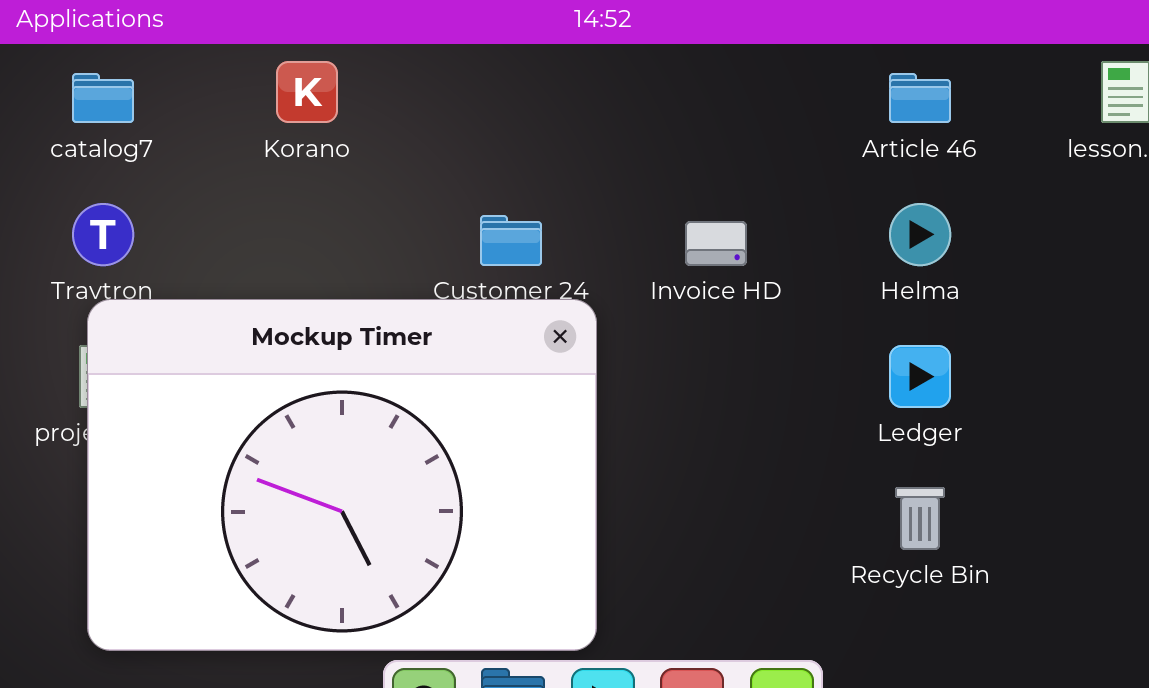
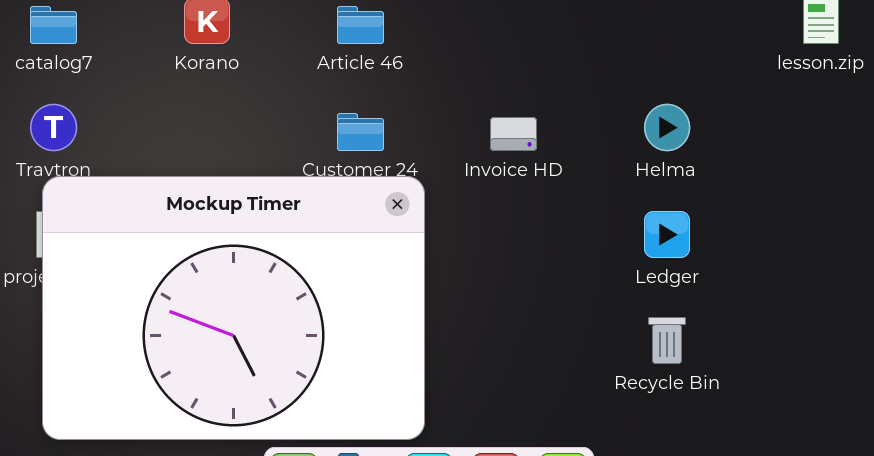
Article 46: [889,73,951,123] -> [337,6,384,44], moved

